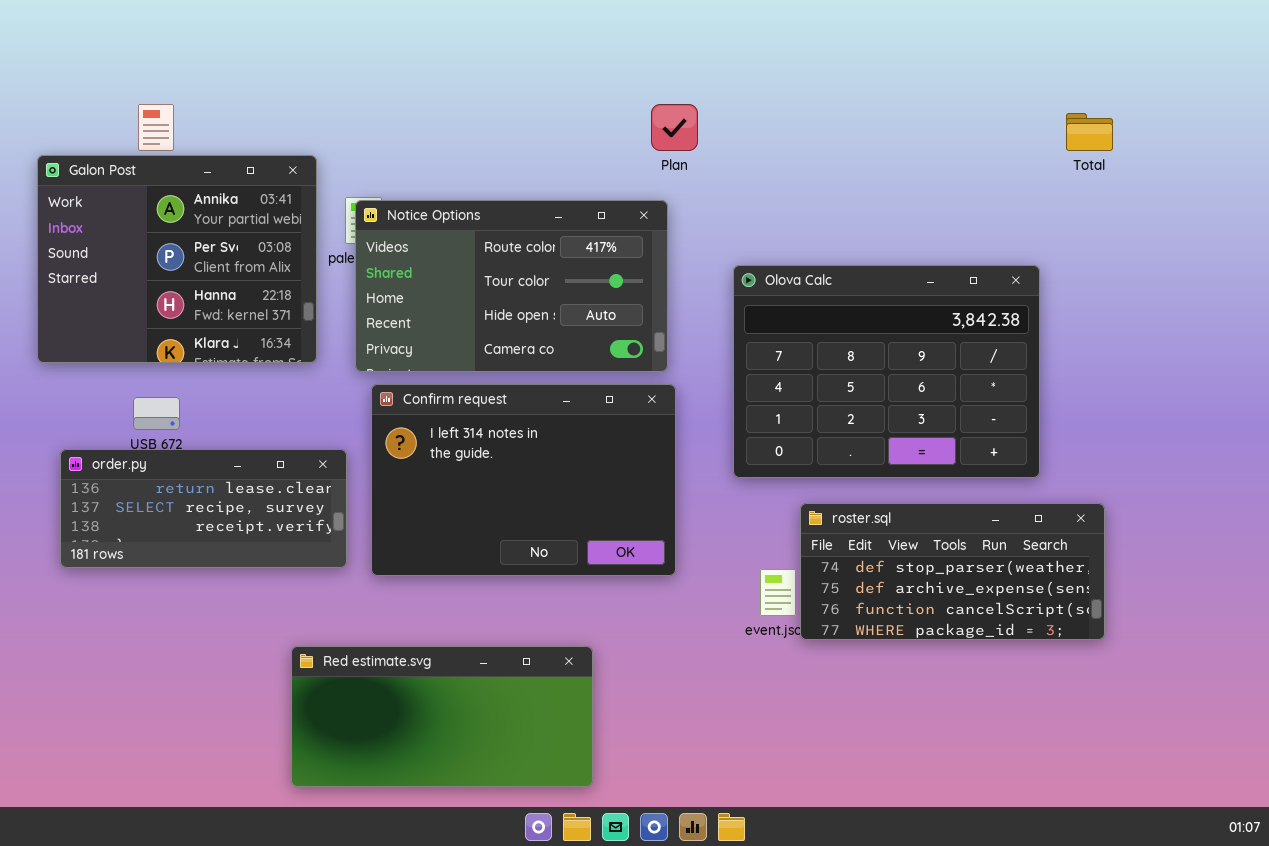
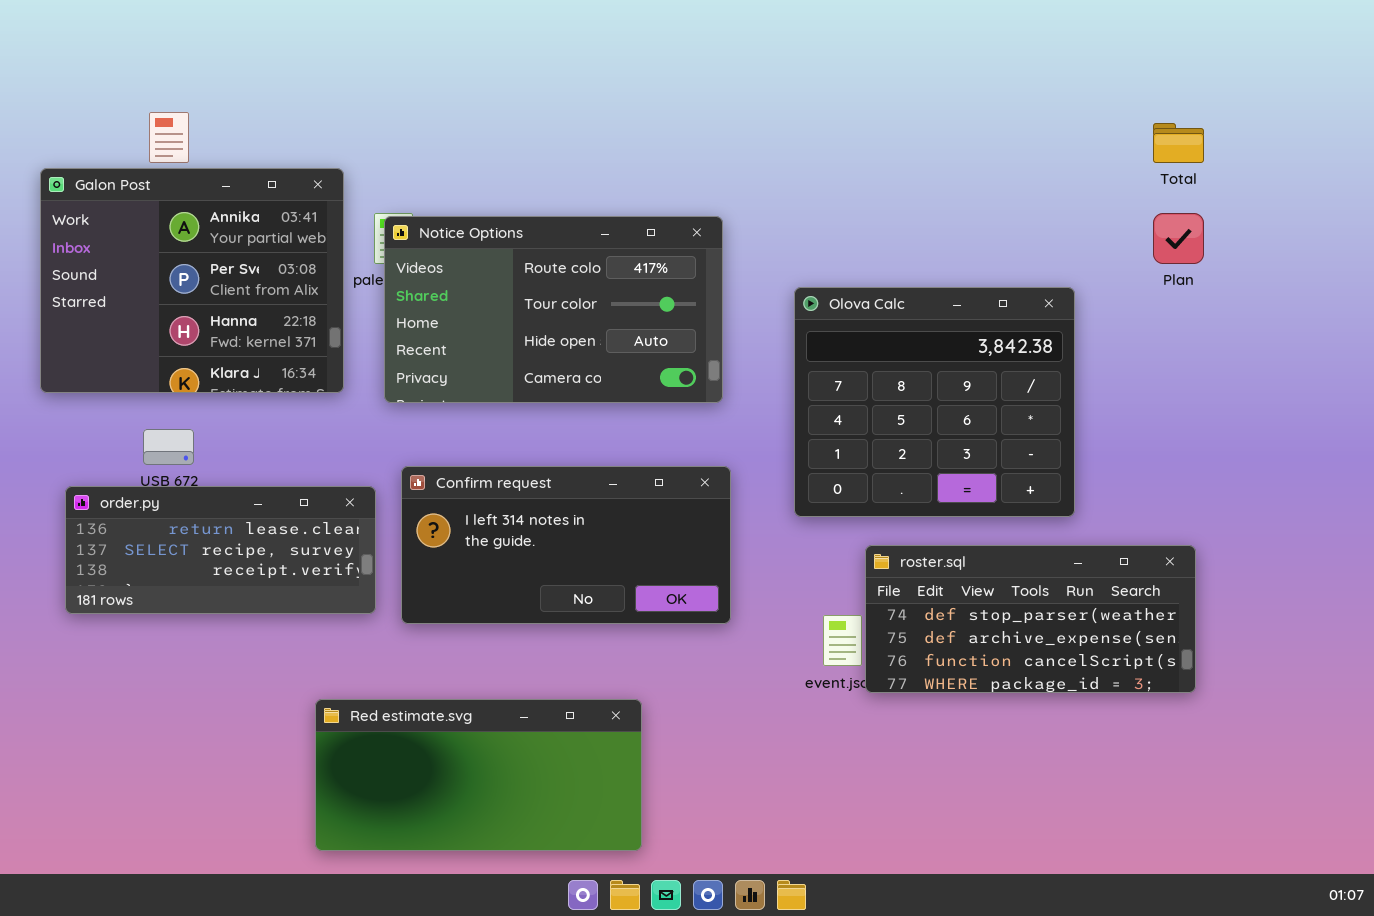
Plan: [651,104,698,151] -> [1153,213,1204,264], moved
Olova Calc: [733,265,1040,478] -> [794,287,1075,517], resized
Confirm request: [371,384,676,576] -> [401,466,731,624], resized

